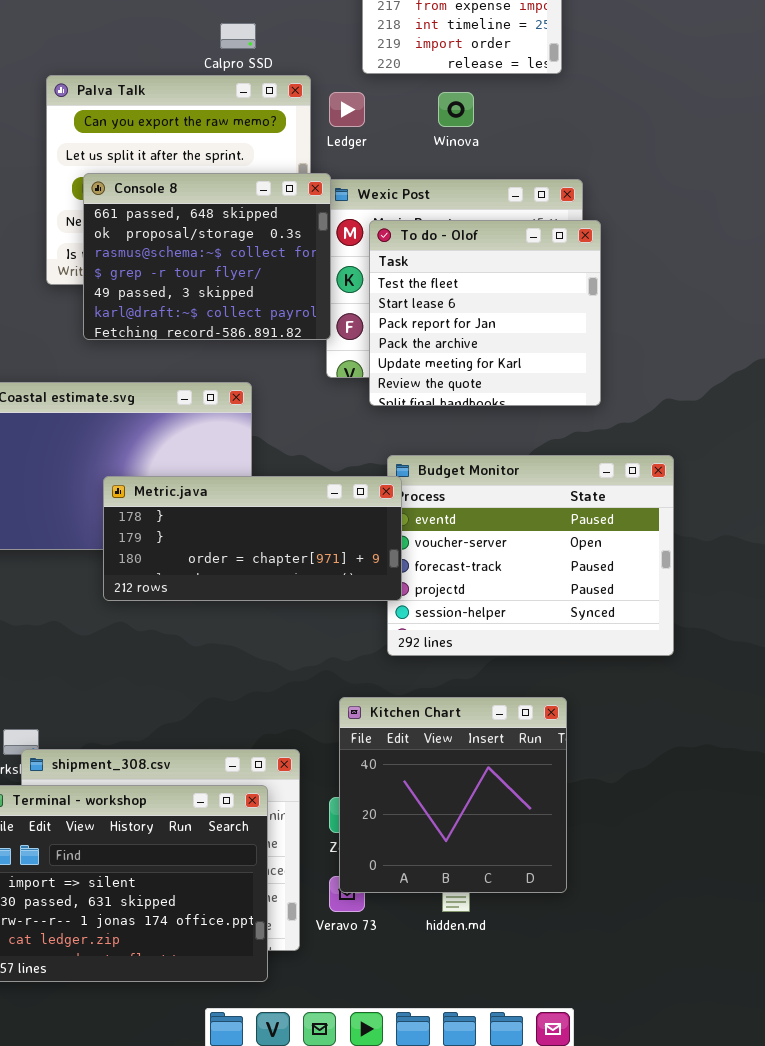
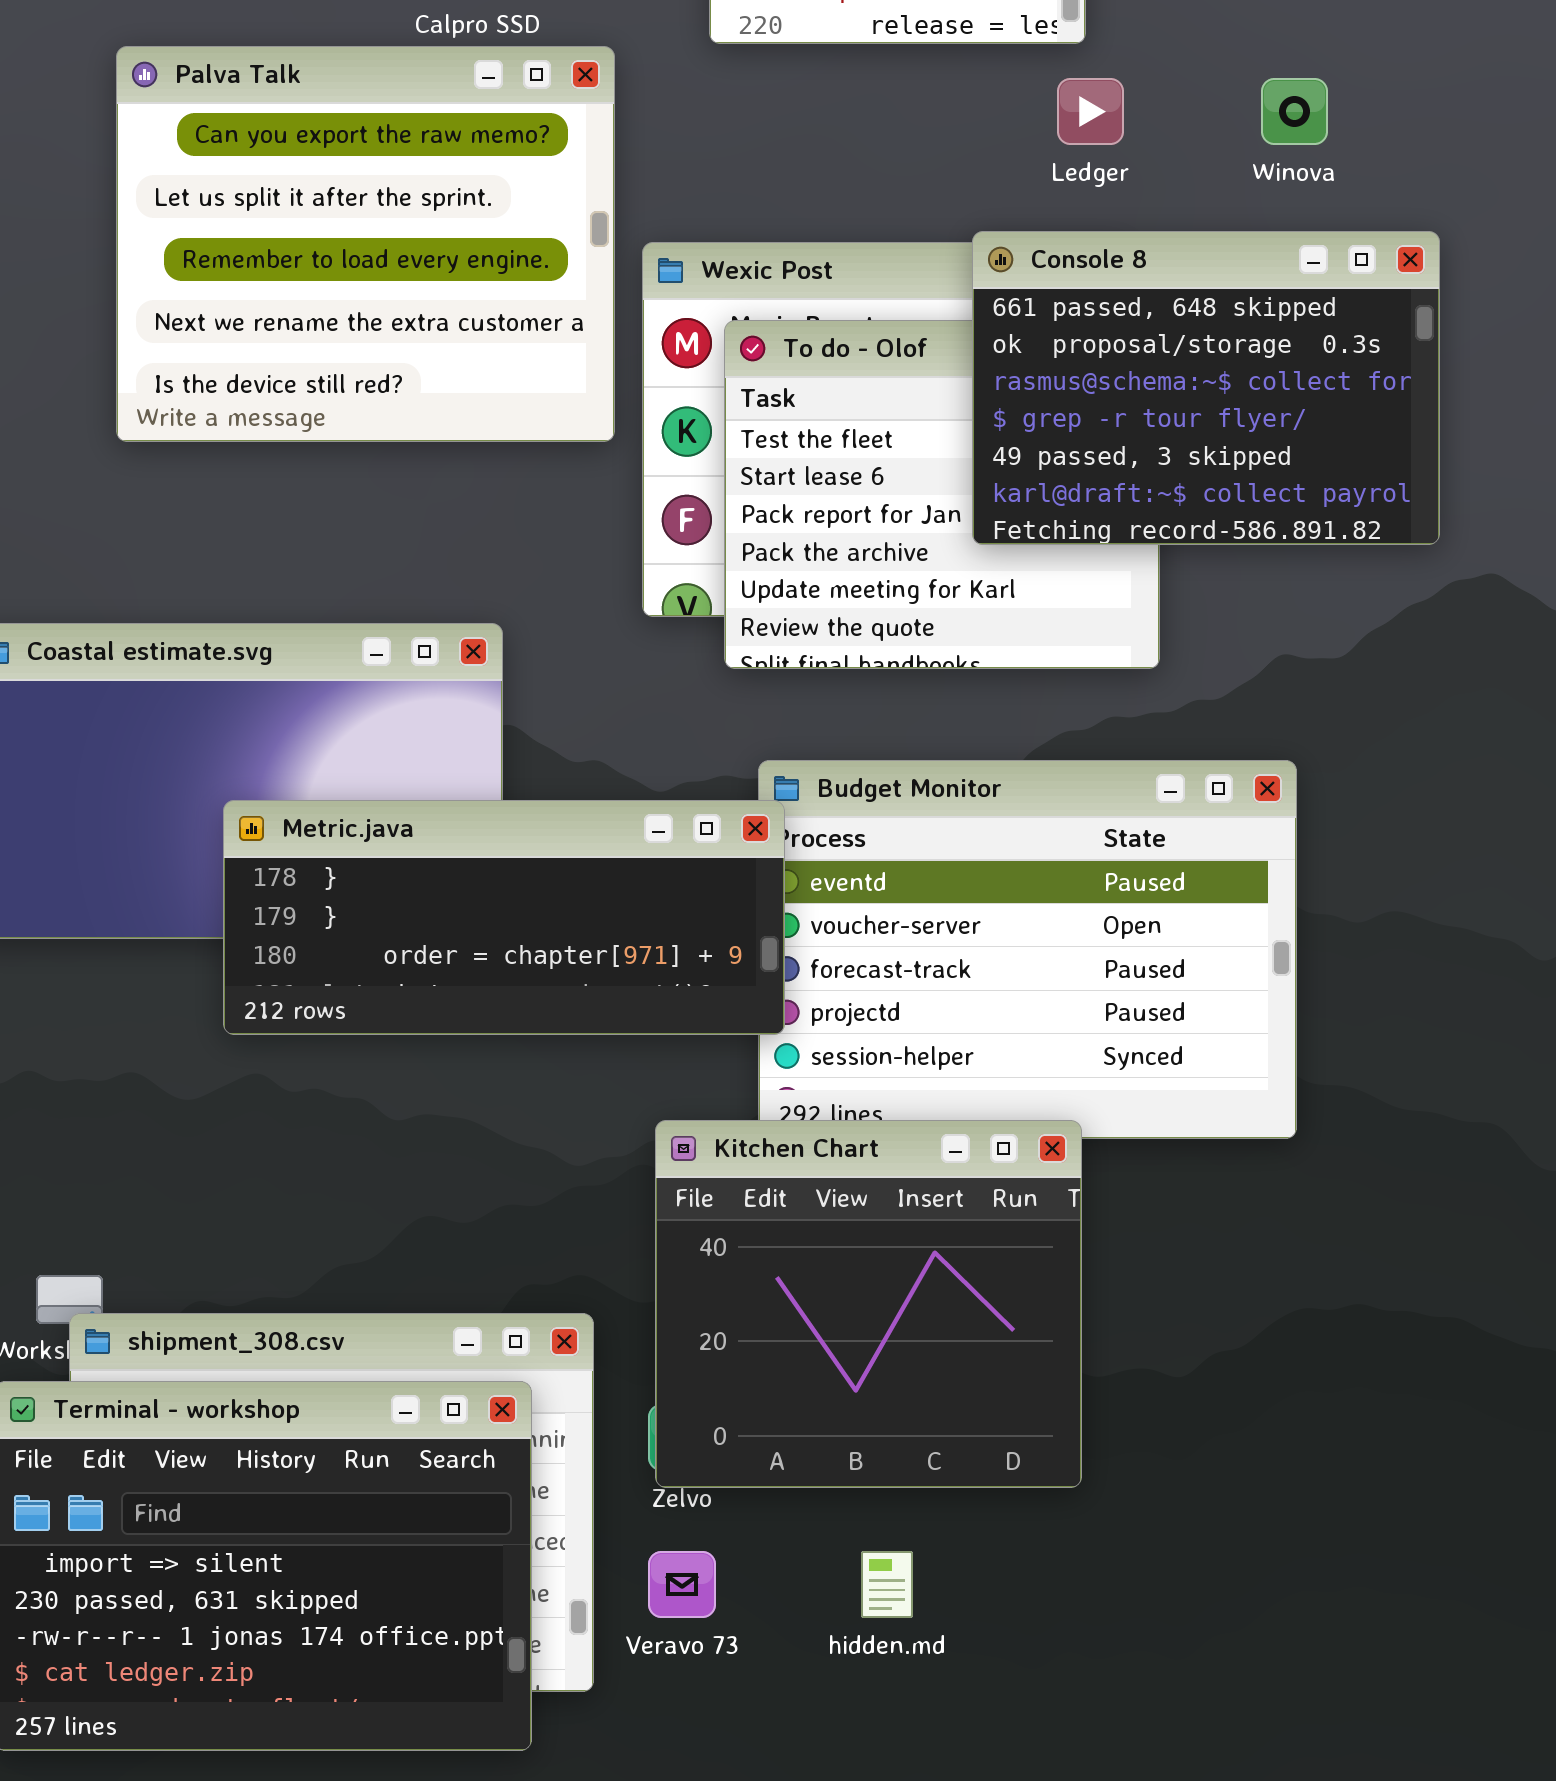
Ledger: [329,92,365,127] -> [1057,78,1124,145], moved
Winova: [438,92,474,127] -> [1261,78,1328,145], moved
Console 8: [83,173,331,340] -> [972,231,1440,545], moved
Kitchen Chart: [339,697,567,893] -> [655,1120,1082,1488], moved

